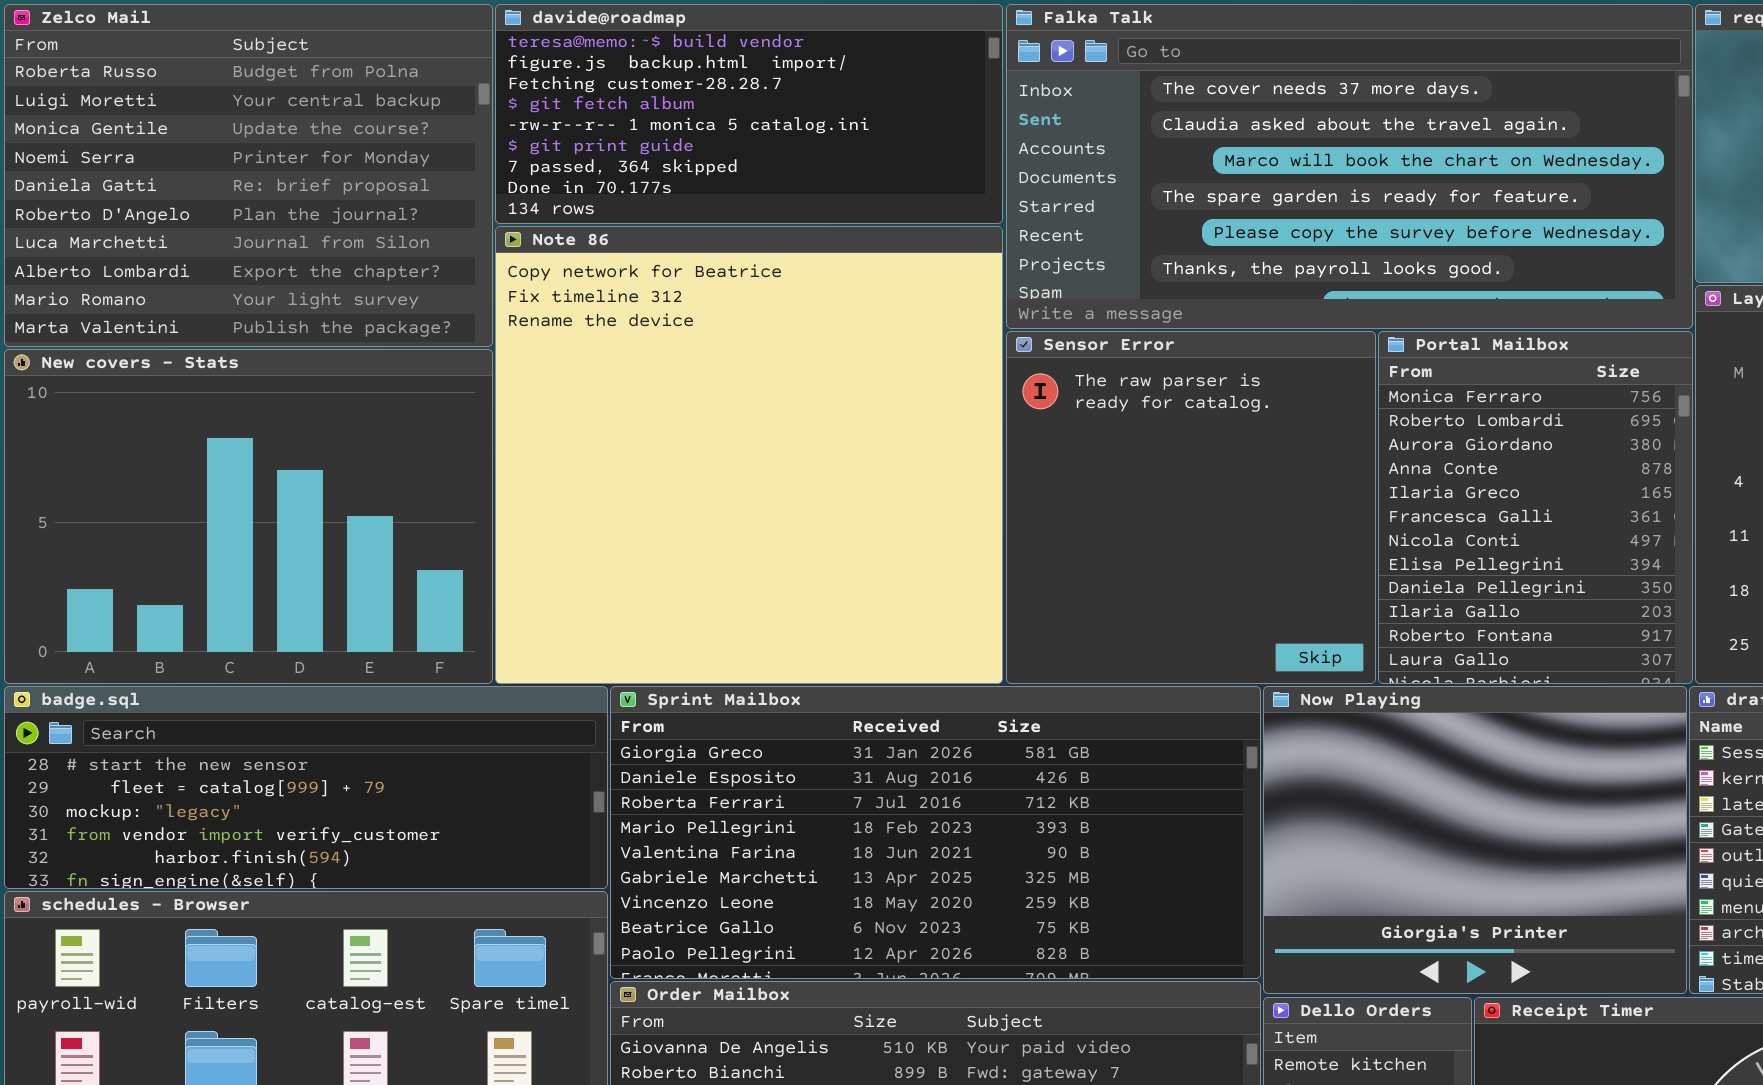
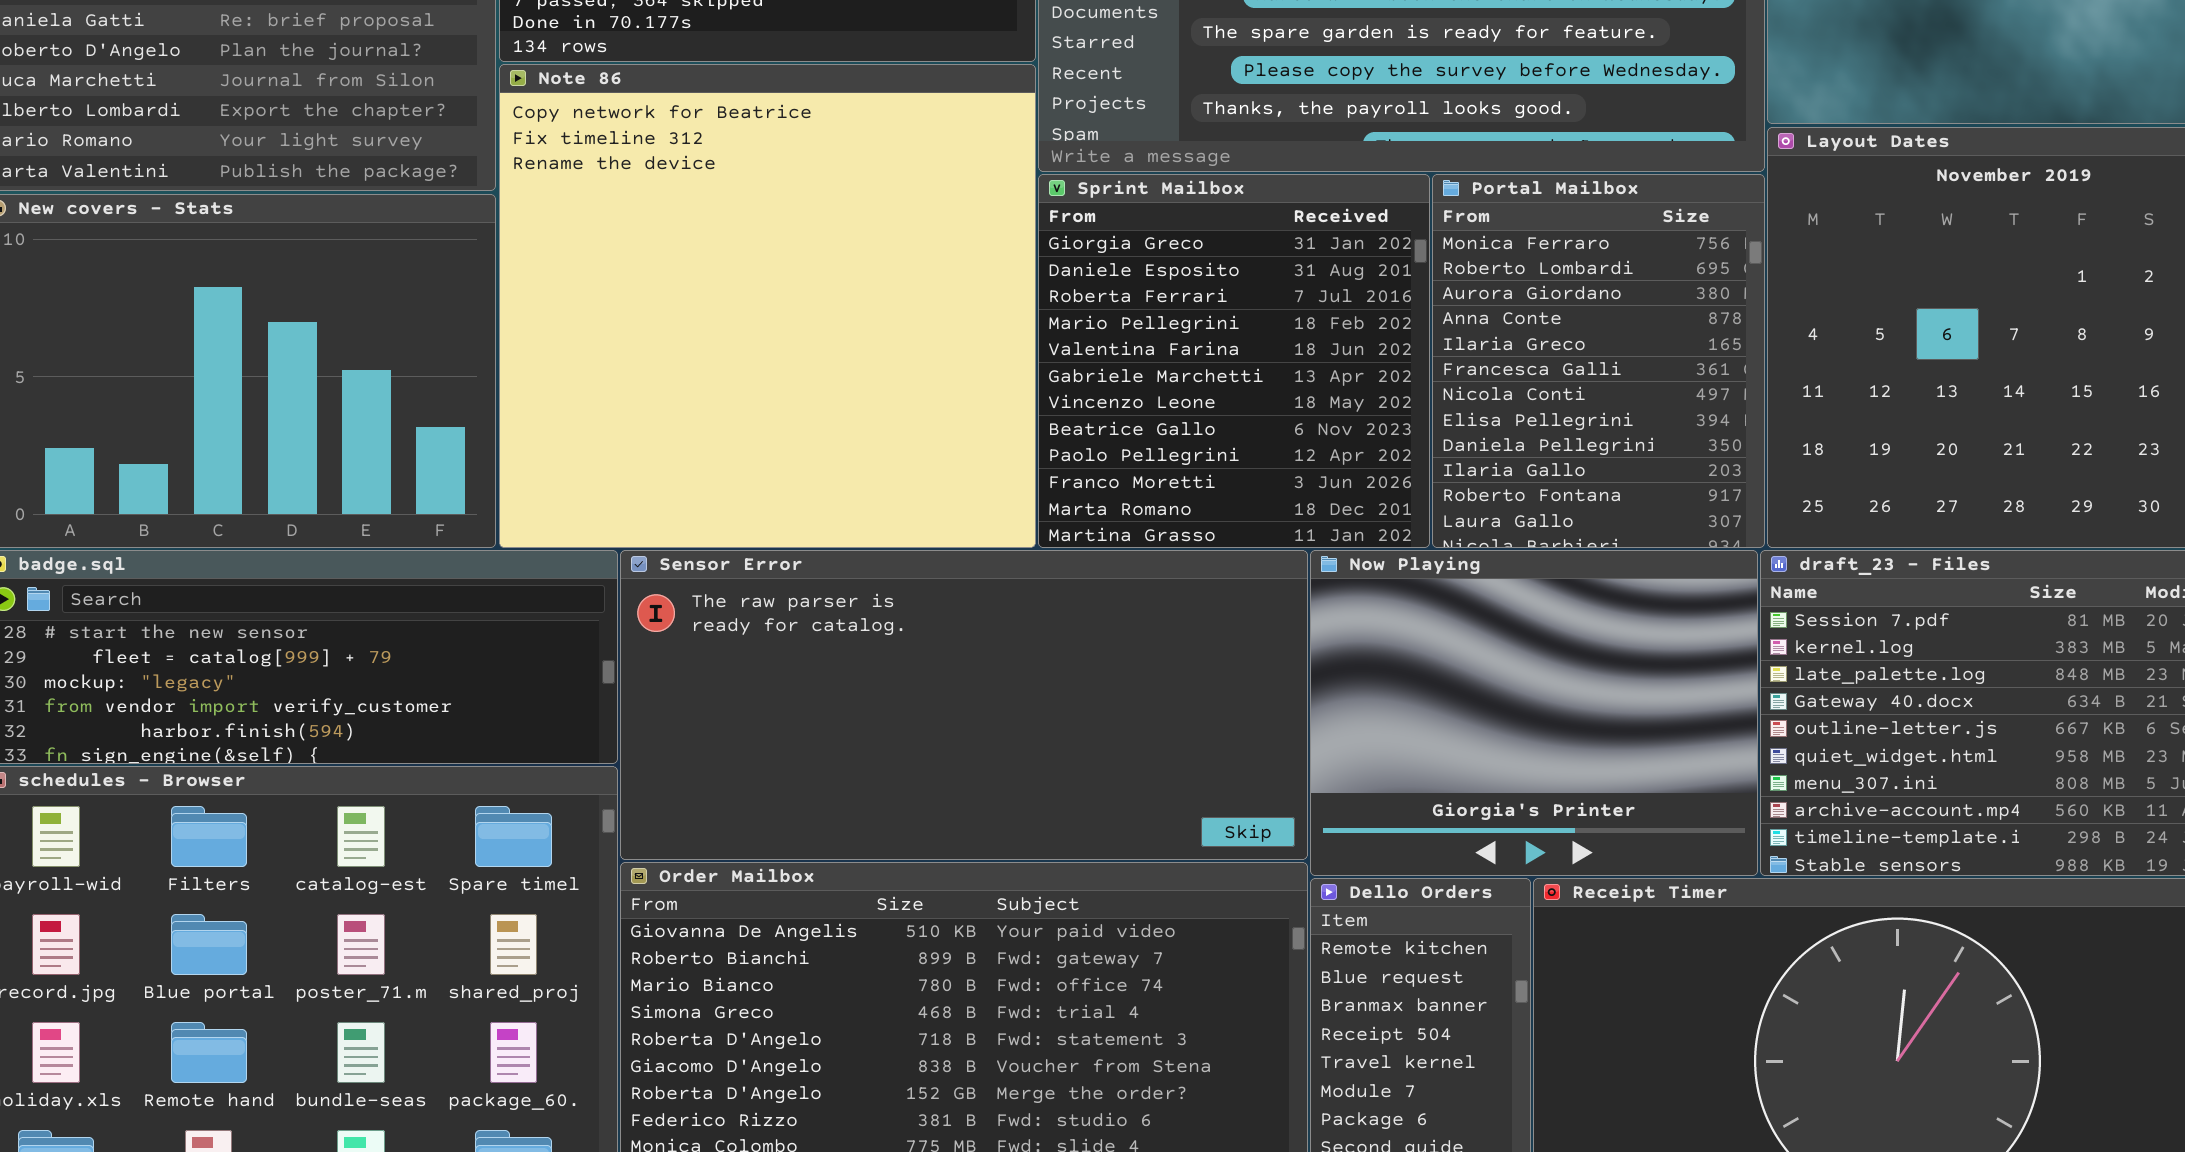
Sensor Error: [1006,331,1376,684] -> [620,550,1308,860], moved, resized
Sprint Mailbox: [610,686,1261,979] -> [1038,174,1430,548], moved, resized

